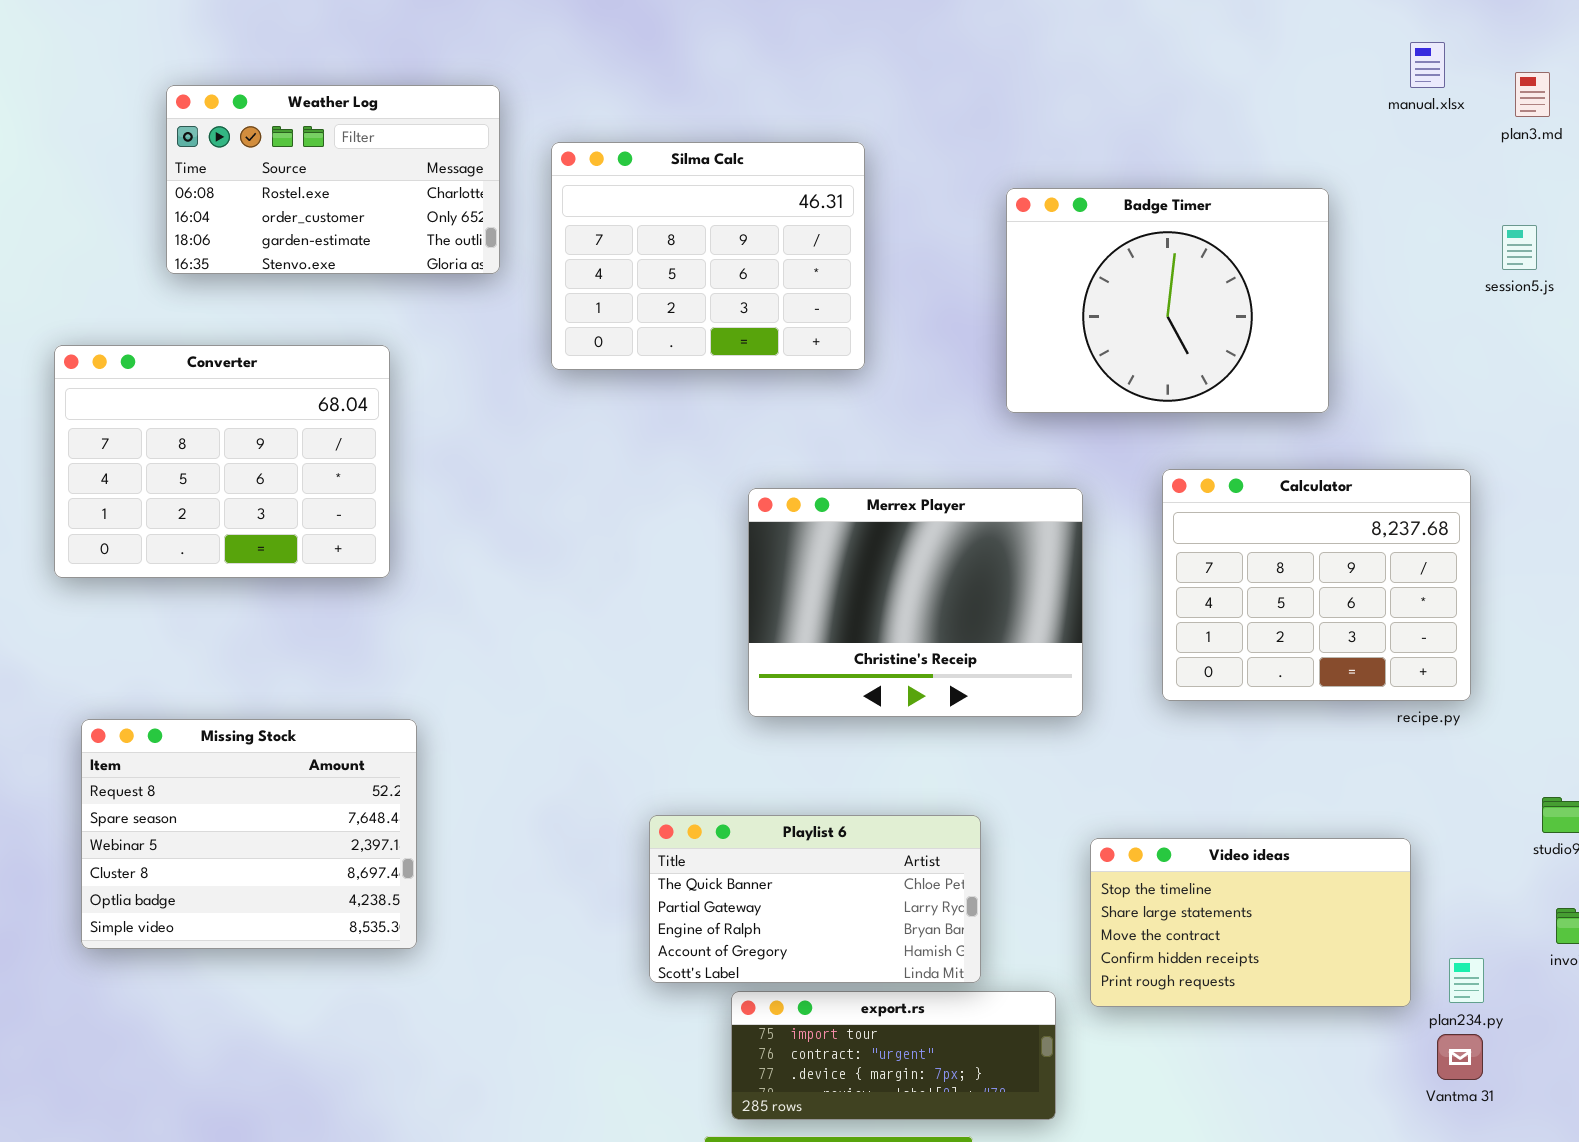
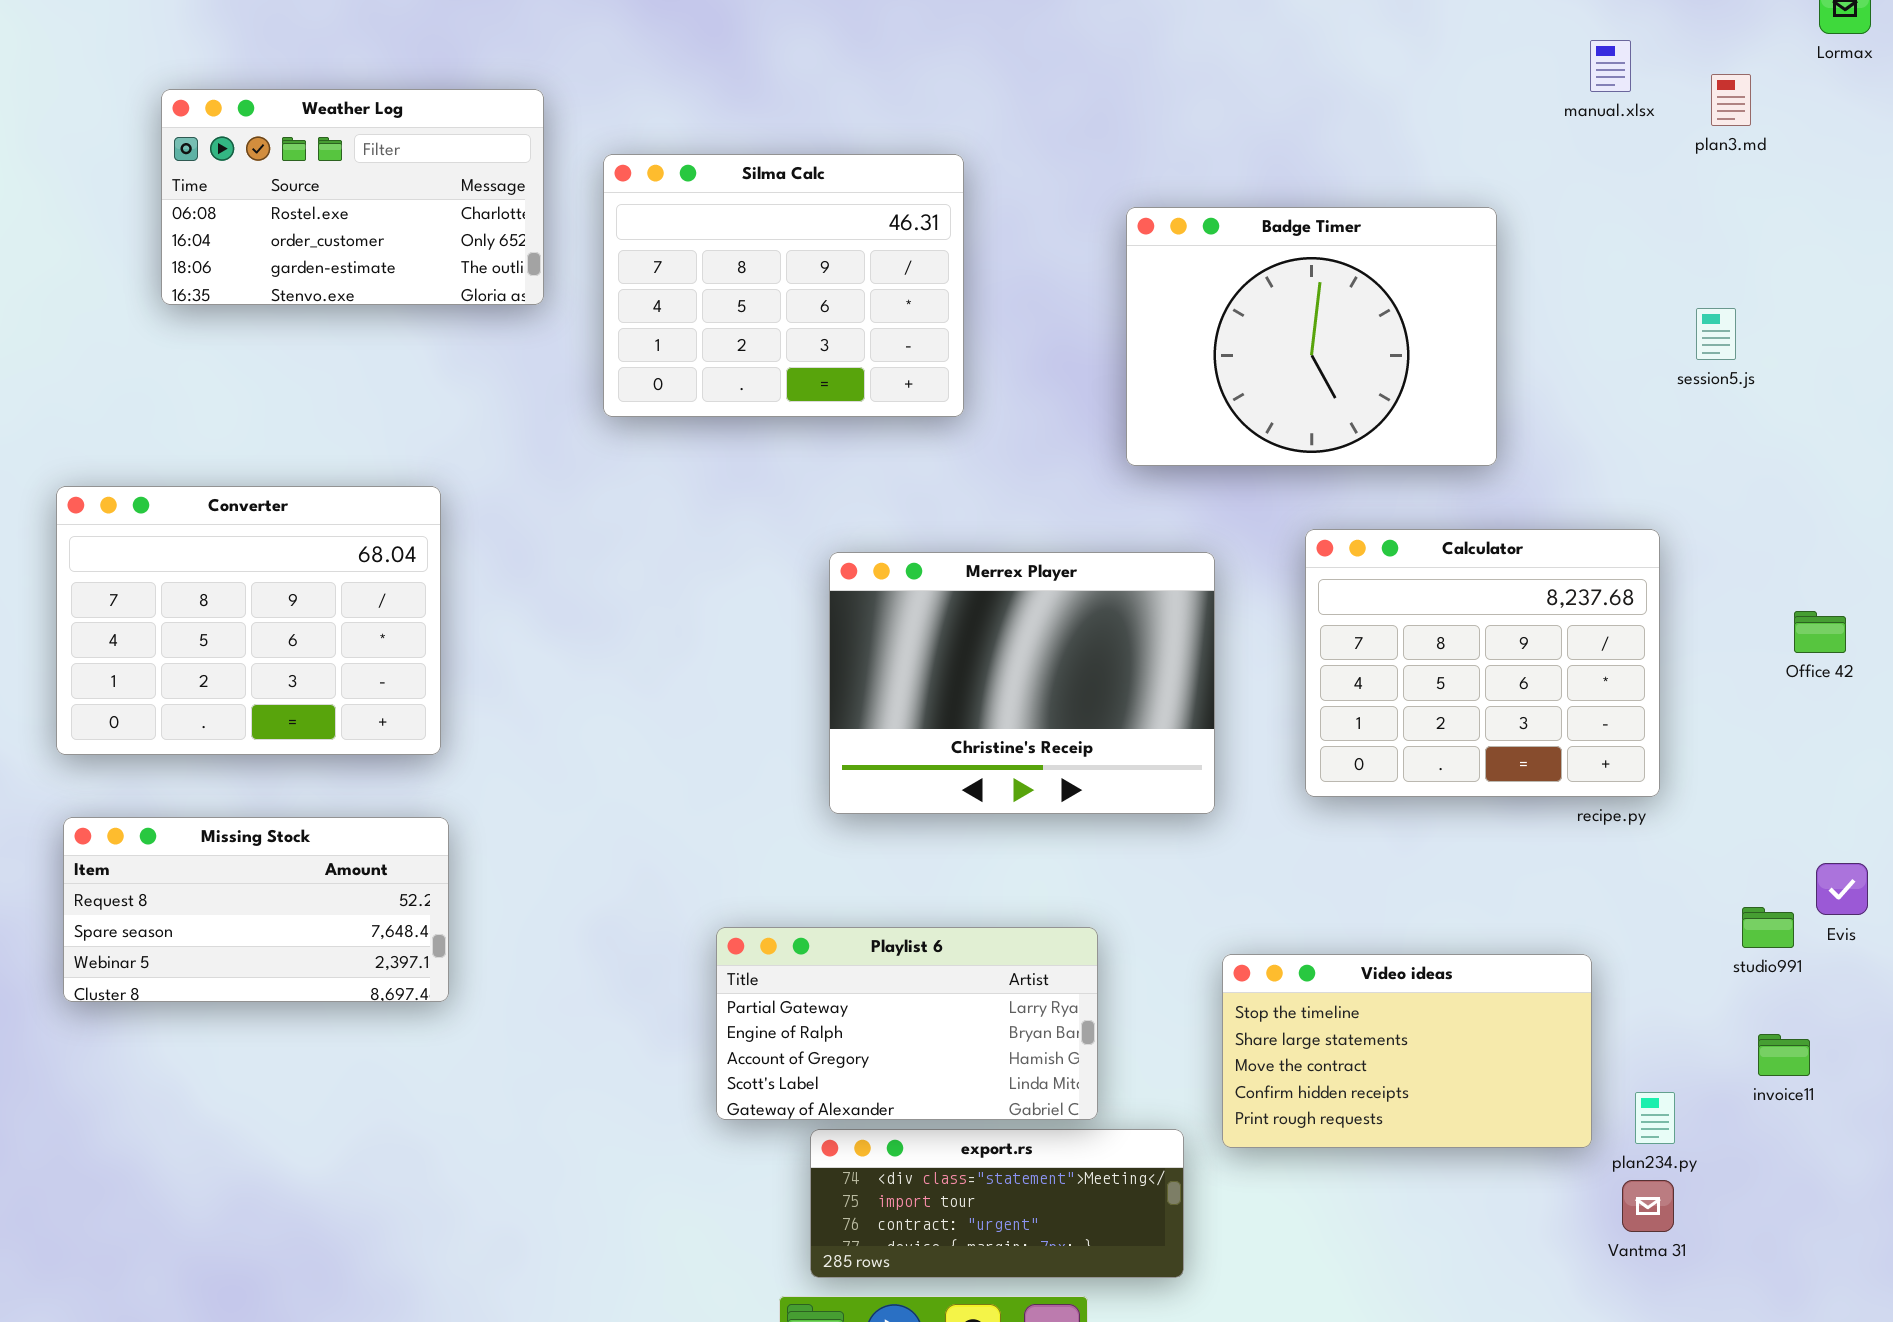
session5.js: [1502,225,1537,270] -> [1696,308,1736,360], moved
Converter: [54,345,390,578] -> [56,486,441,755], moved
Missing Stock: [81,719,417,949] -> [63,817,449,1002], resized
Playlist 6: [649,815,981,983] -> [716,927,1098,1120], scrolled down 1 row
export.rs: [731,991,1056,1120] -> [810,1129,1184,1278], scrolled up 1 row

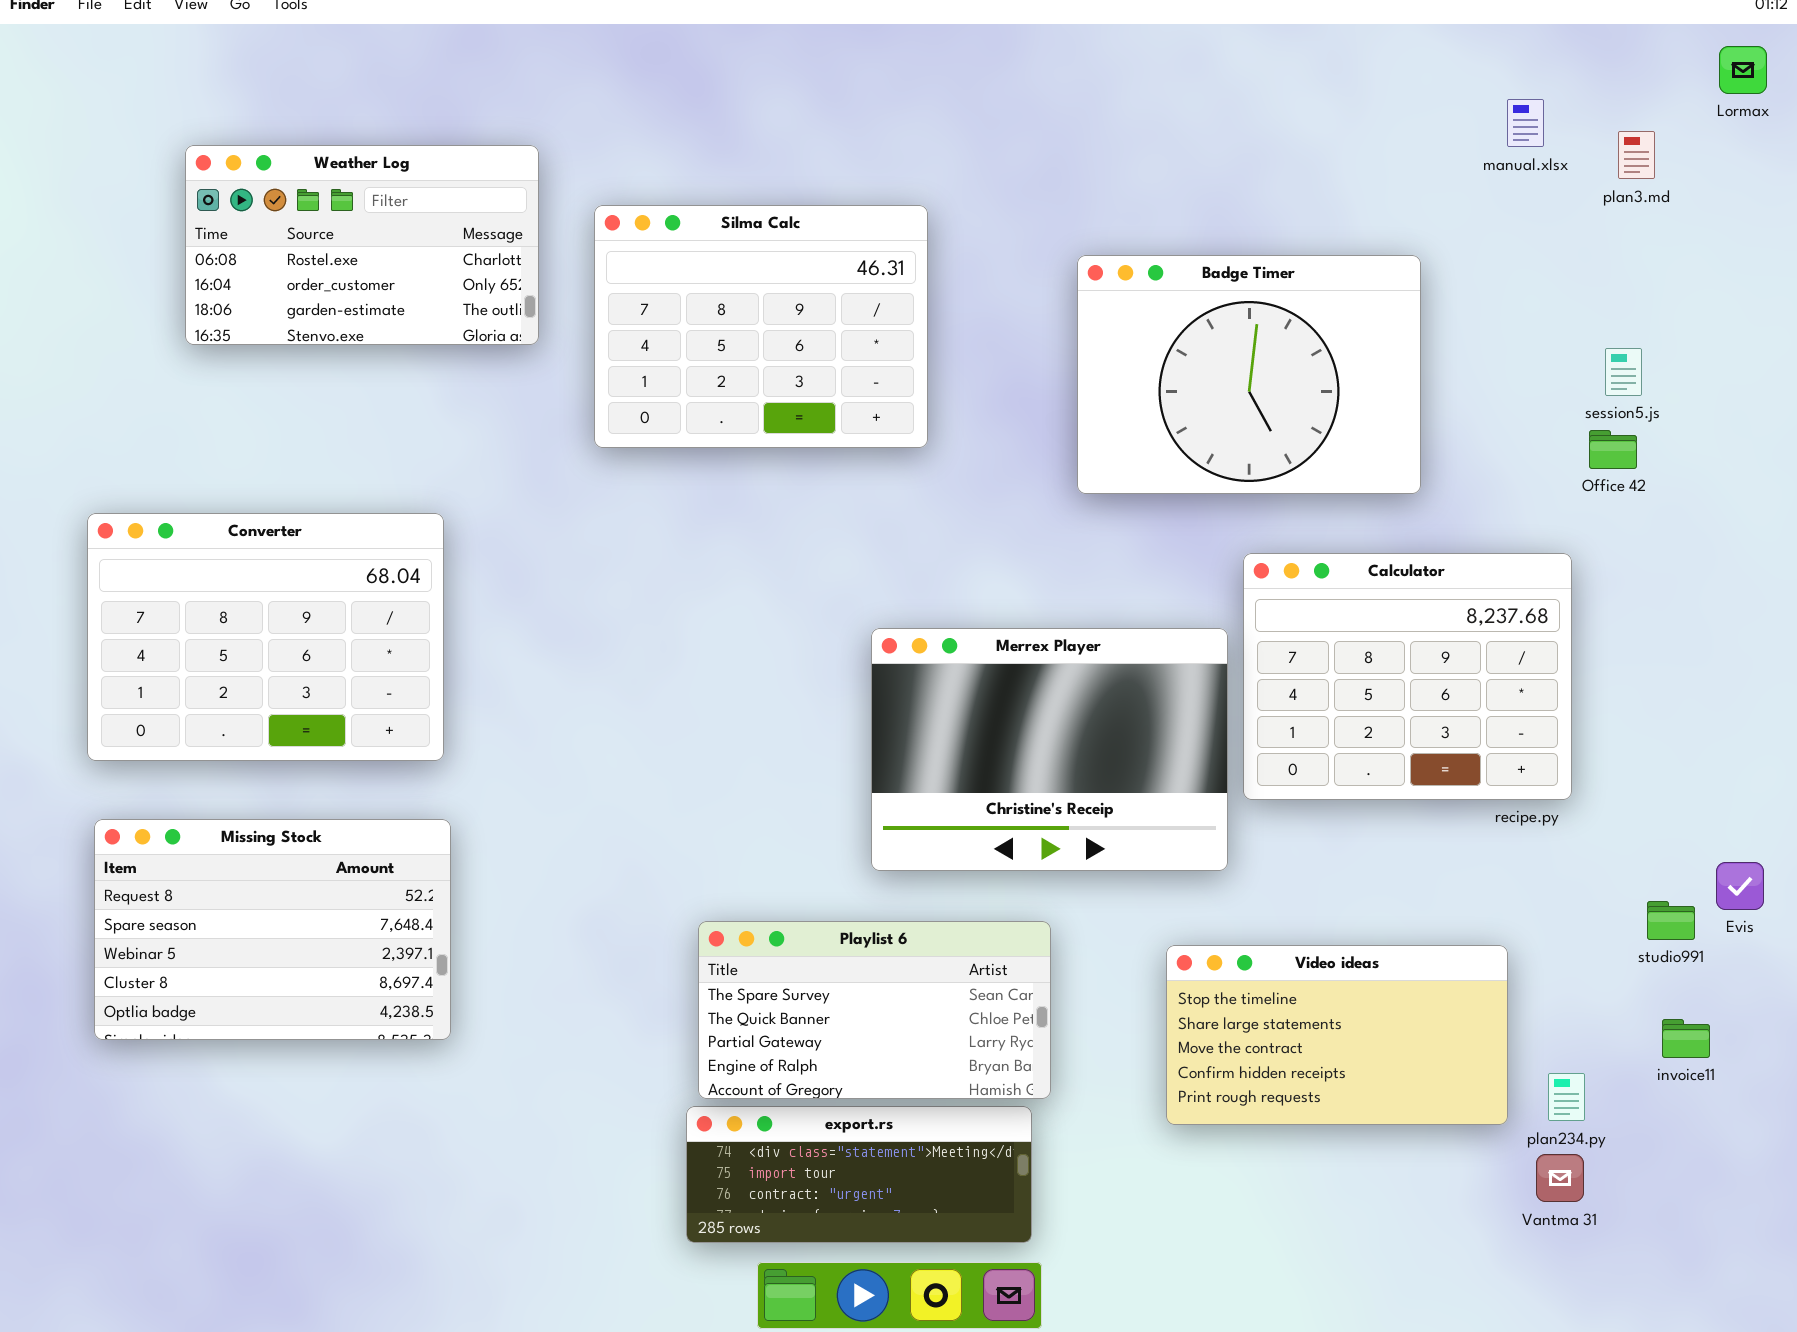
Merrex Player: [829,552,1215,814] -> [871,628,1228,871], moved
Office 42: [1794,611,1846,653] -> [1589,430,1637,469], moved
Missing Stock: [63,817,449,1002] -> [94,819,451,1040], resized
Playlist 6: [716,927,1098,1120] -> [698,921,1051,1099], scrolled up 2 rows
export.rs: [810,1129,1184,1278] -> [686,1106,1032,1243], moved

